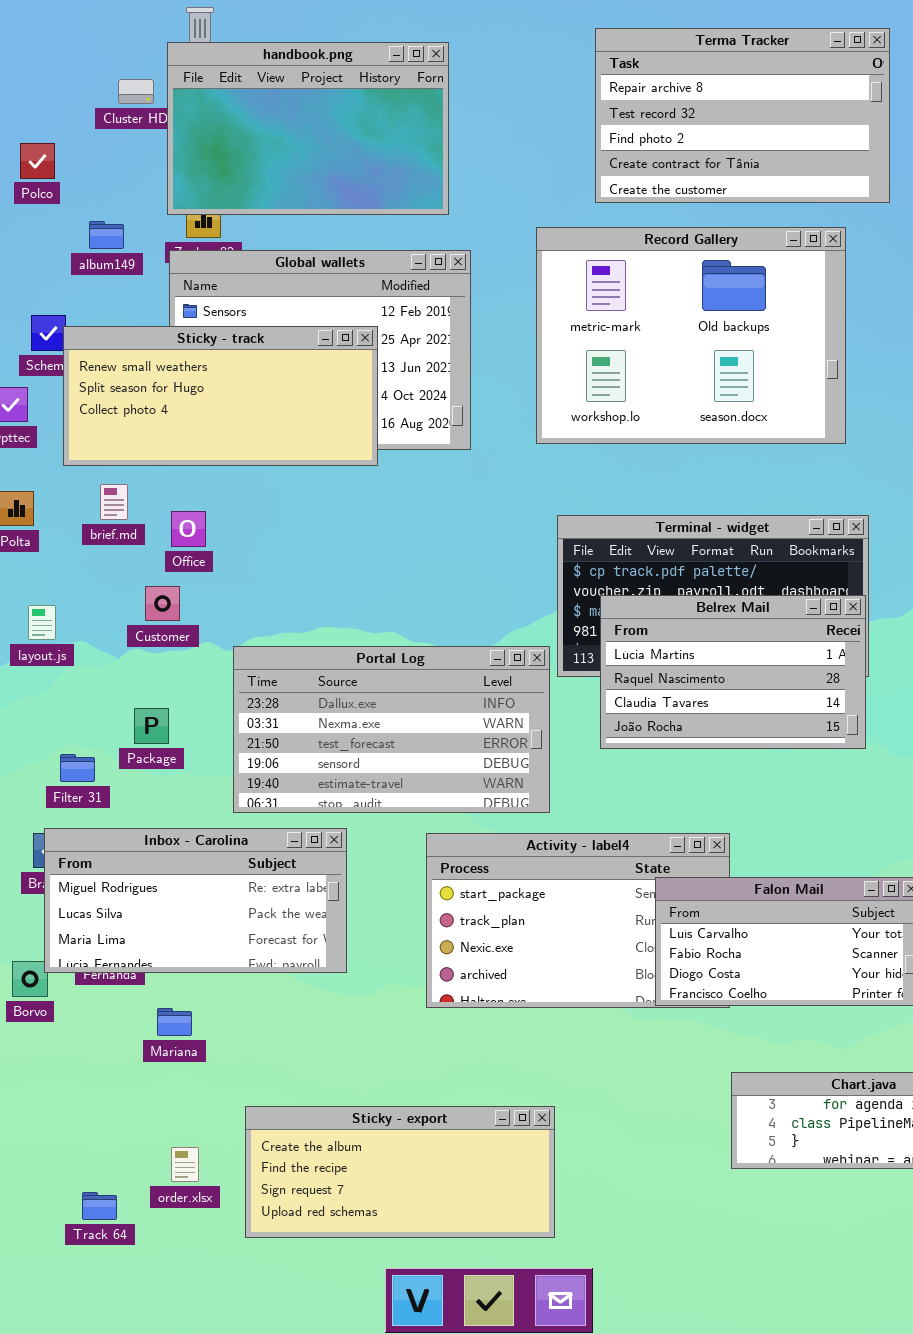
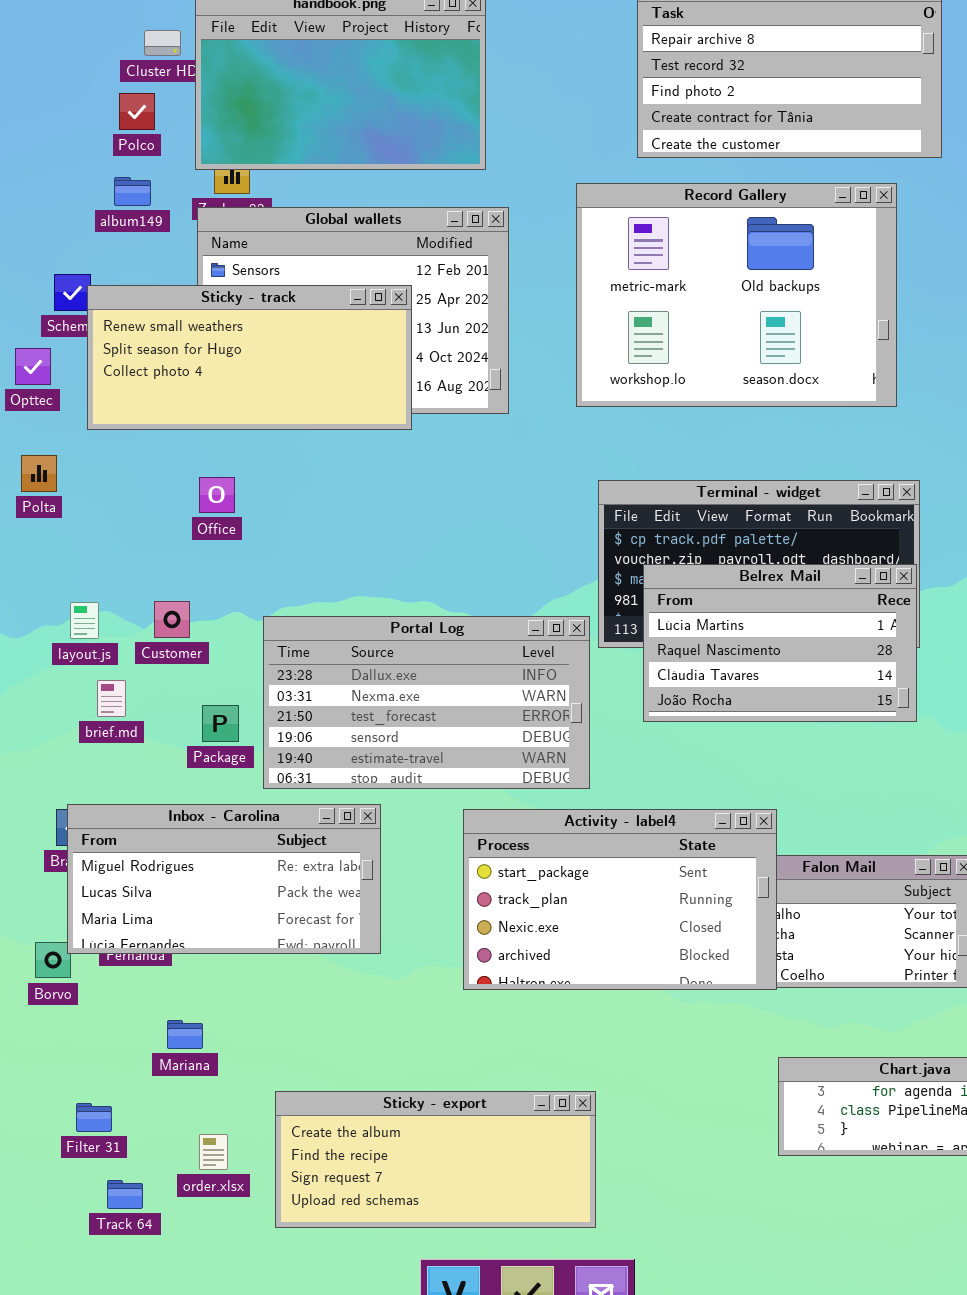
Polco: [20,143,55,179] -> [119,93,155,130], moved
brief.md: [100,484,128,520] -> [97,680,126,717], moved
Customer: [145,586,180,621] -> [154,601,190,638], moved
layout.js: [28,605,56,640] -> [70,602,99,639], moved
Package: [134,708,169,744] -> [202,705,239,742], moved
Filter 31: [60,754,95,782] -> [76,1103,112,1132], moved
Activity - label4: [426,833,730,1008] -> [463,809,777,990], raised
Mariana: [157,1008,192,1036] -> [167,1020,203,1049], moved

